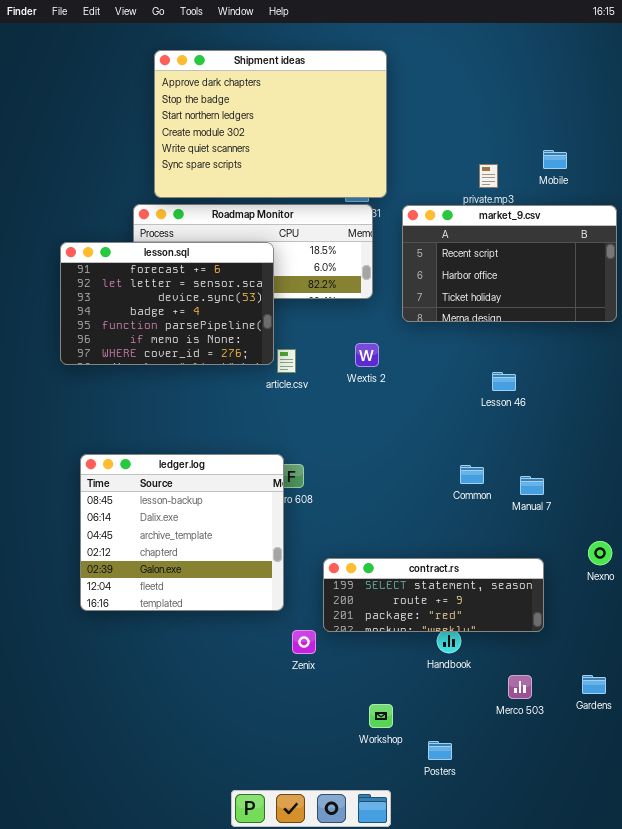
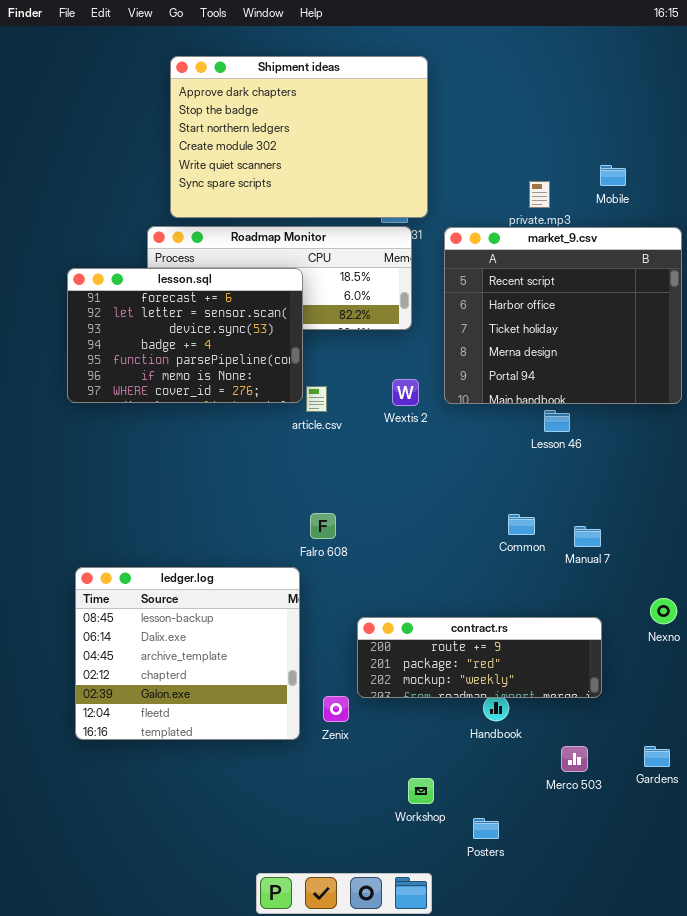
market_9.csv: [402,205,617,322] -> [444,227,682,404], resized
ledger.log: [80,454,284,611] -> [75,567,300,740], moved
contract.rs: [323,558,544,632] -> [357,617,602,698], scrolled down 1 row

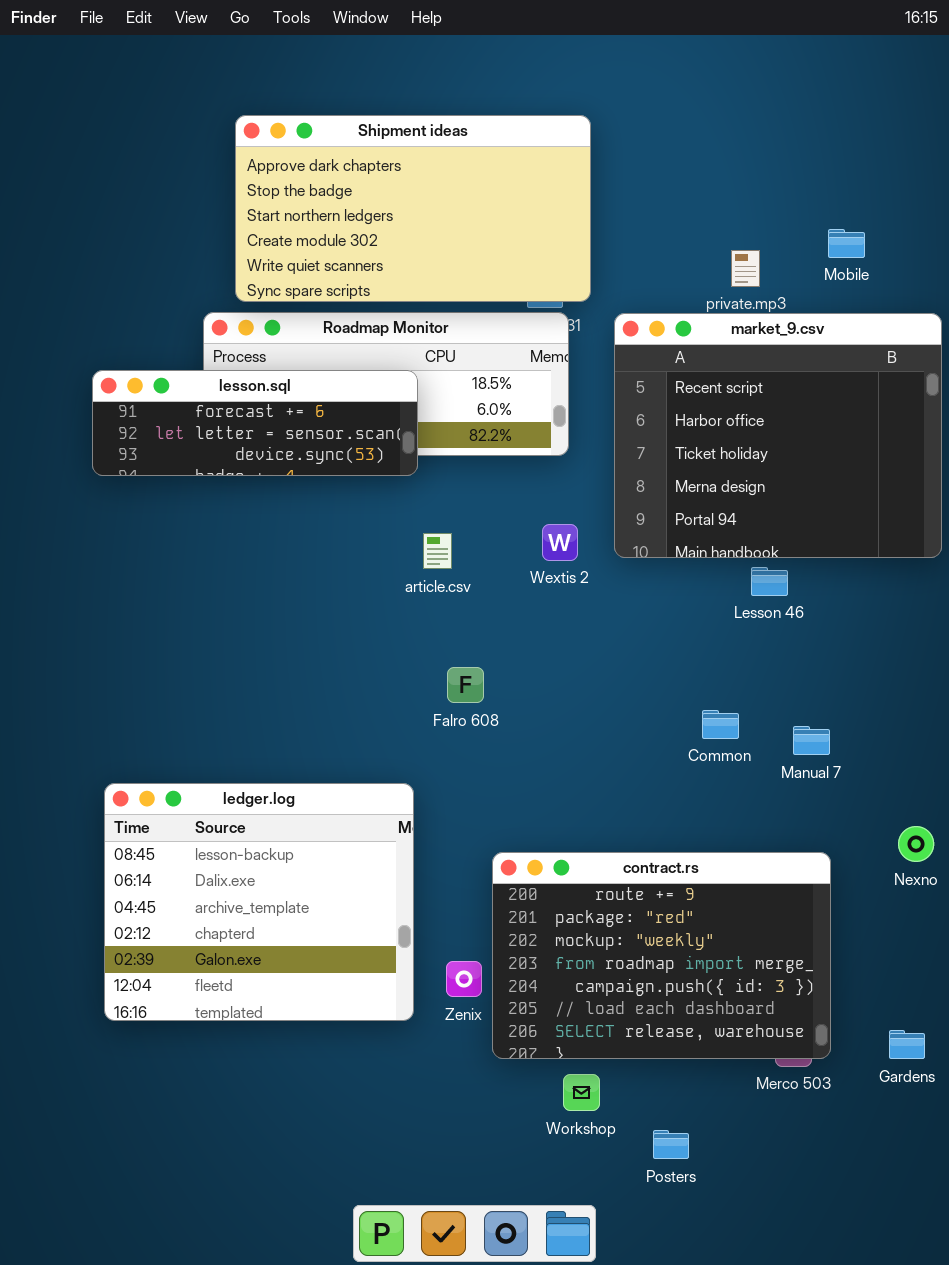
Shipment ideas: [170,56,428,218] -> [235,115,591,302], resized
lesson.sql: [67,268,303,403] -> [92,370,418,476], resized
Falro 608: [310,513,336,539] -> [447,667,484,703], moved
contract.rs: [357,617,602,698] -> [492,852,831,1059], resized

